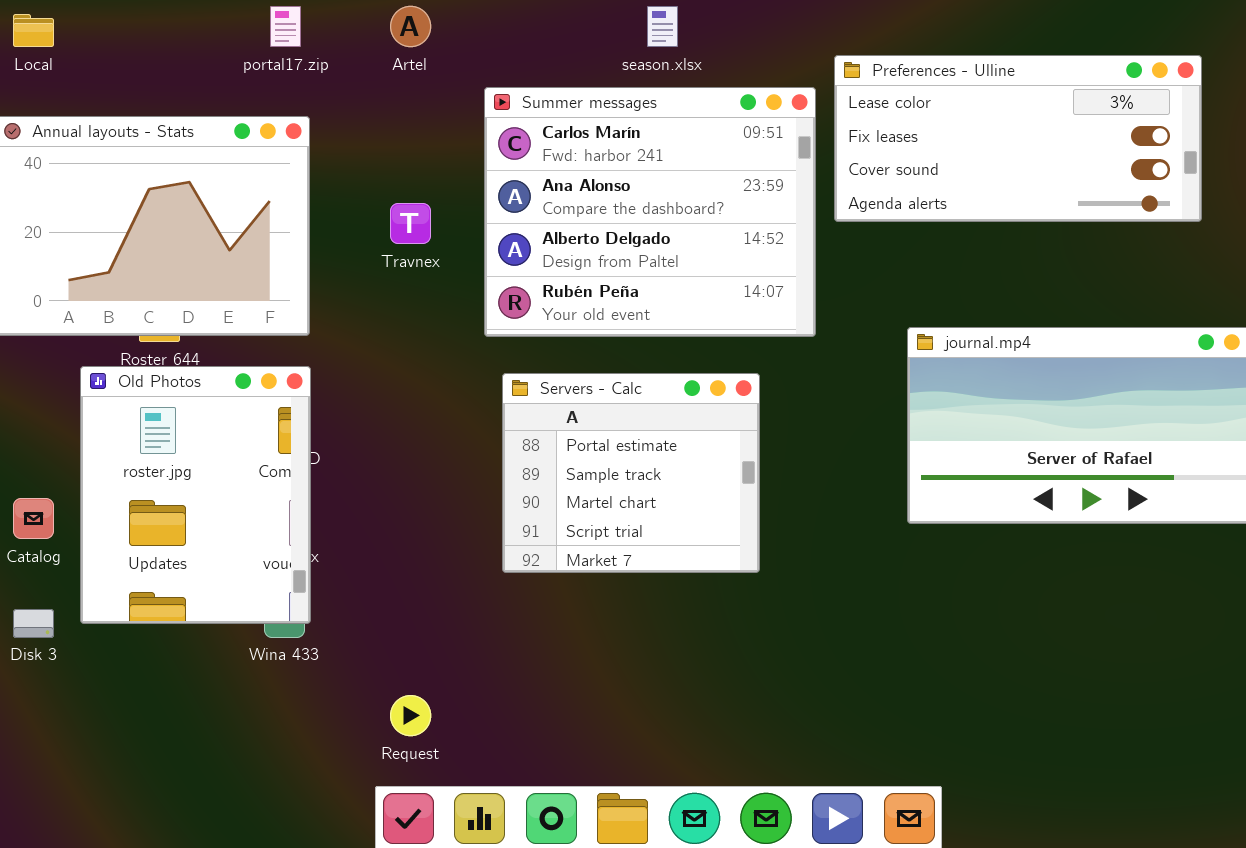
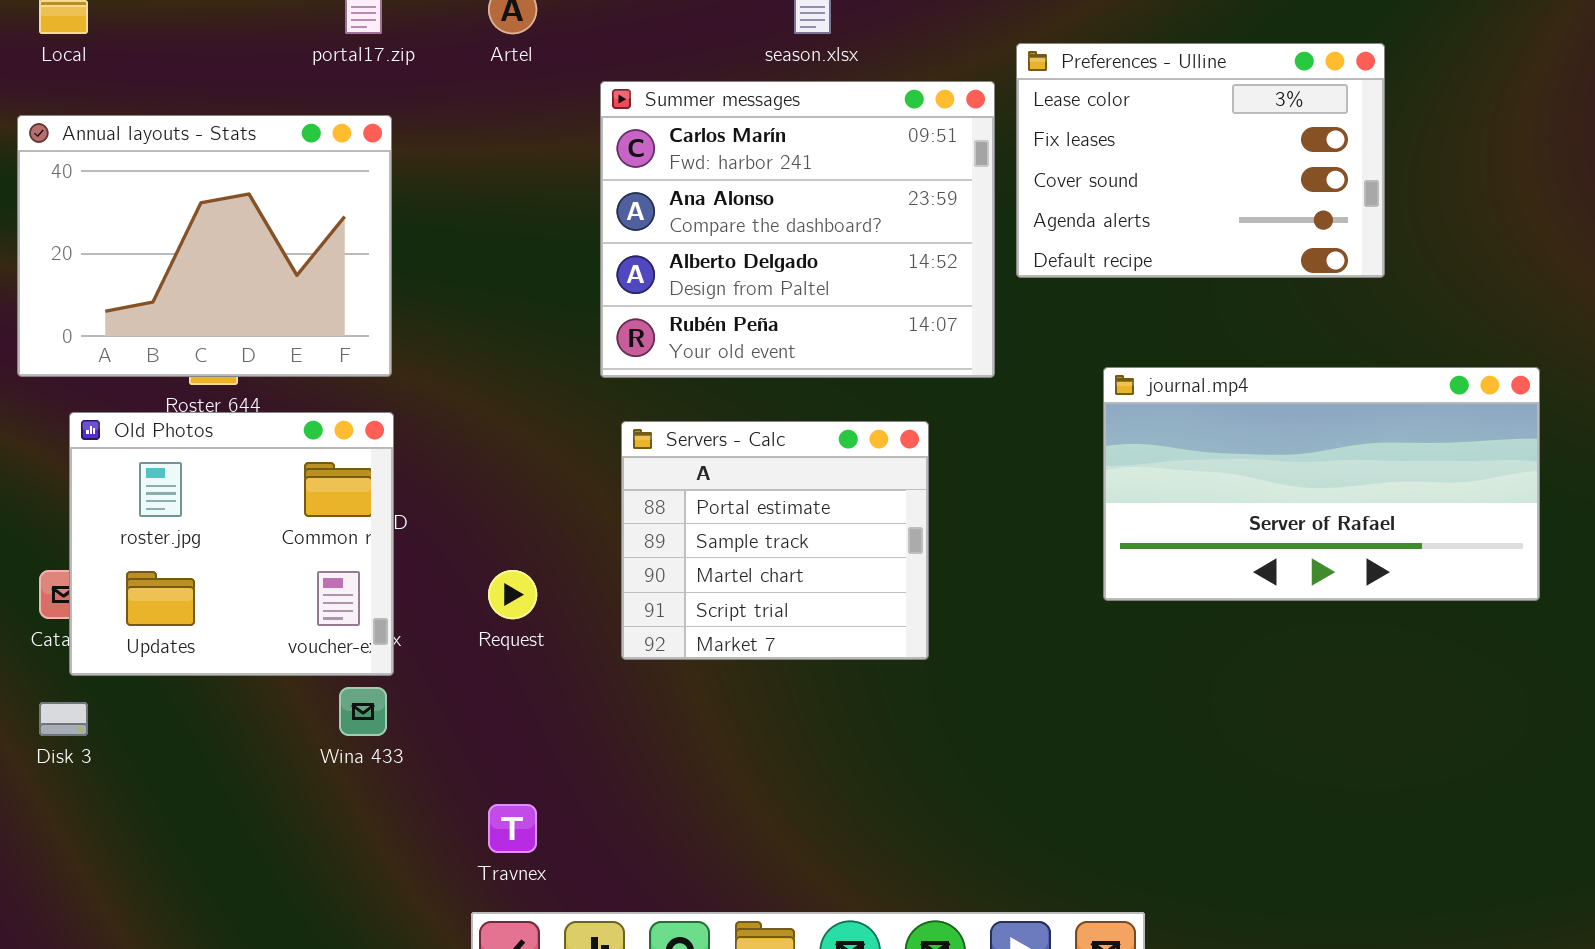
Preferences - Ulline: [834,55,1202,222] -> [1016,43,1385,278], resized
Travnex: [390,203,431,244] -> [488,804,537,853], moved
Old Photos: [80,366,311,624] -> [69,412,394,676], resized
Request: [390,695,431,736] -> [488,570,537,619], moved

